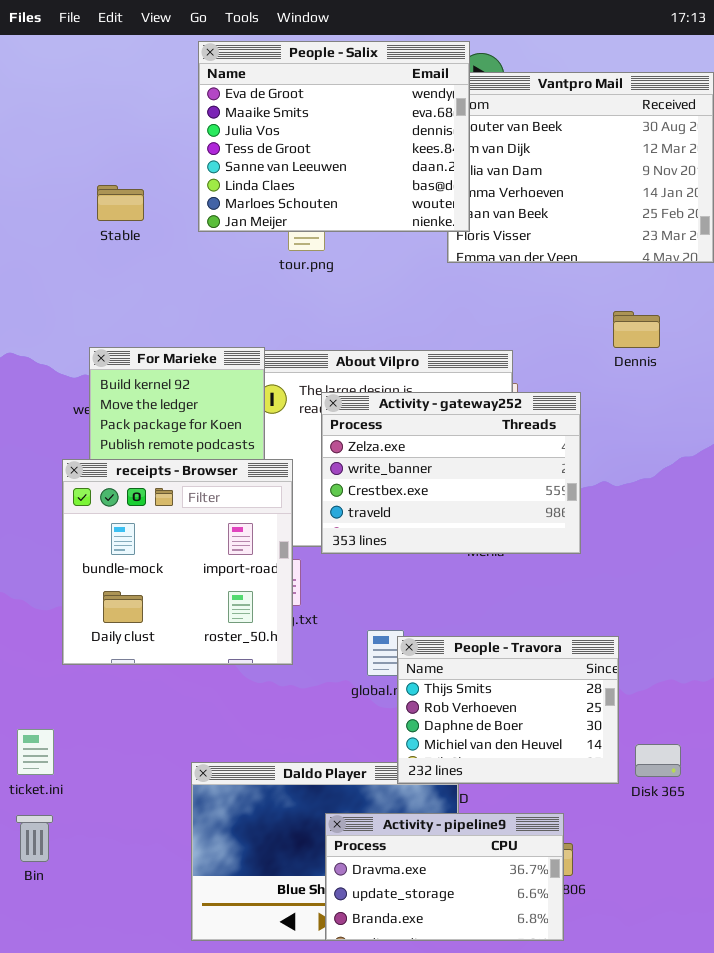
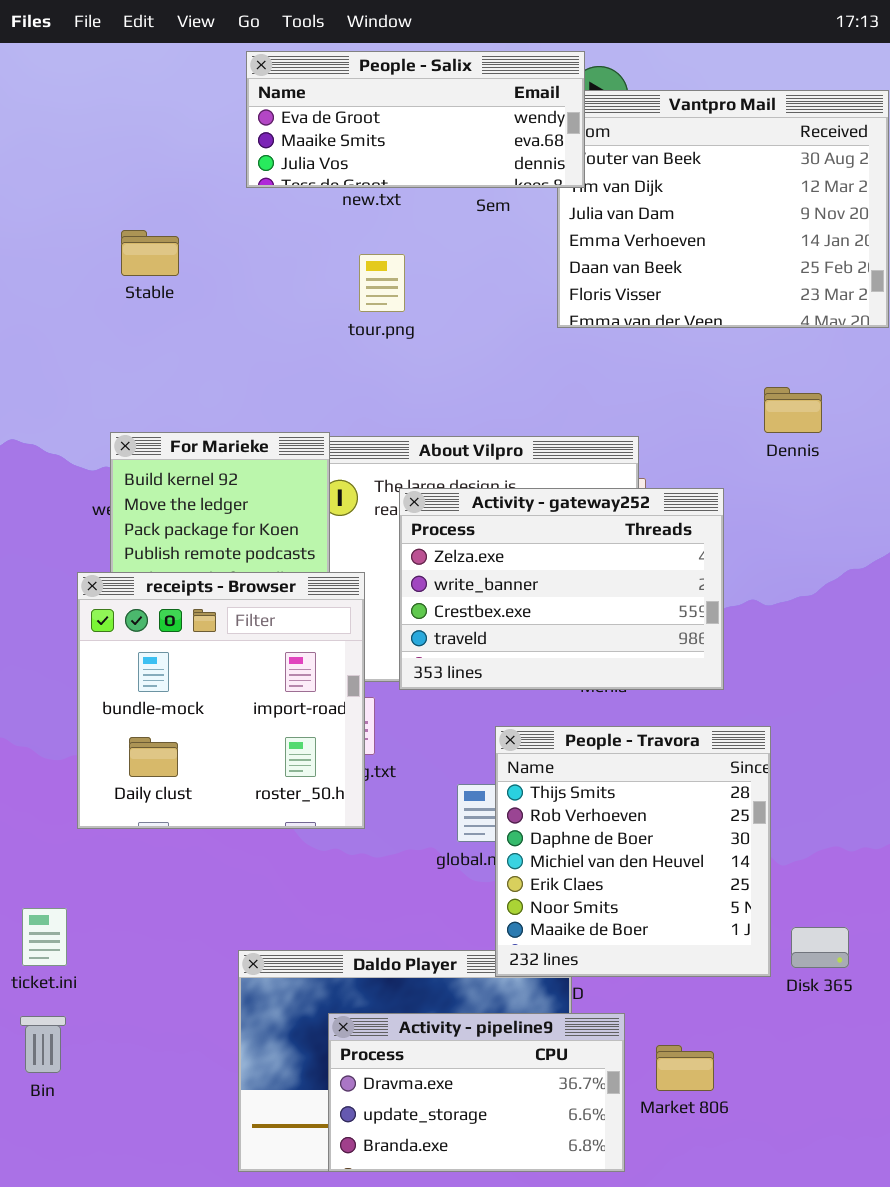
People - Salix: [198,41,470,232] -> [246,51,585,188], resized
People - Travora: [397,636,619,784] -> [495,726,771,977], resized
Activity - pipeline9: [325,813,564,941] -> [328,1013,625,1172], moved

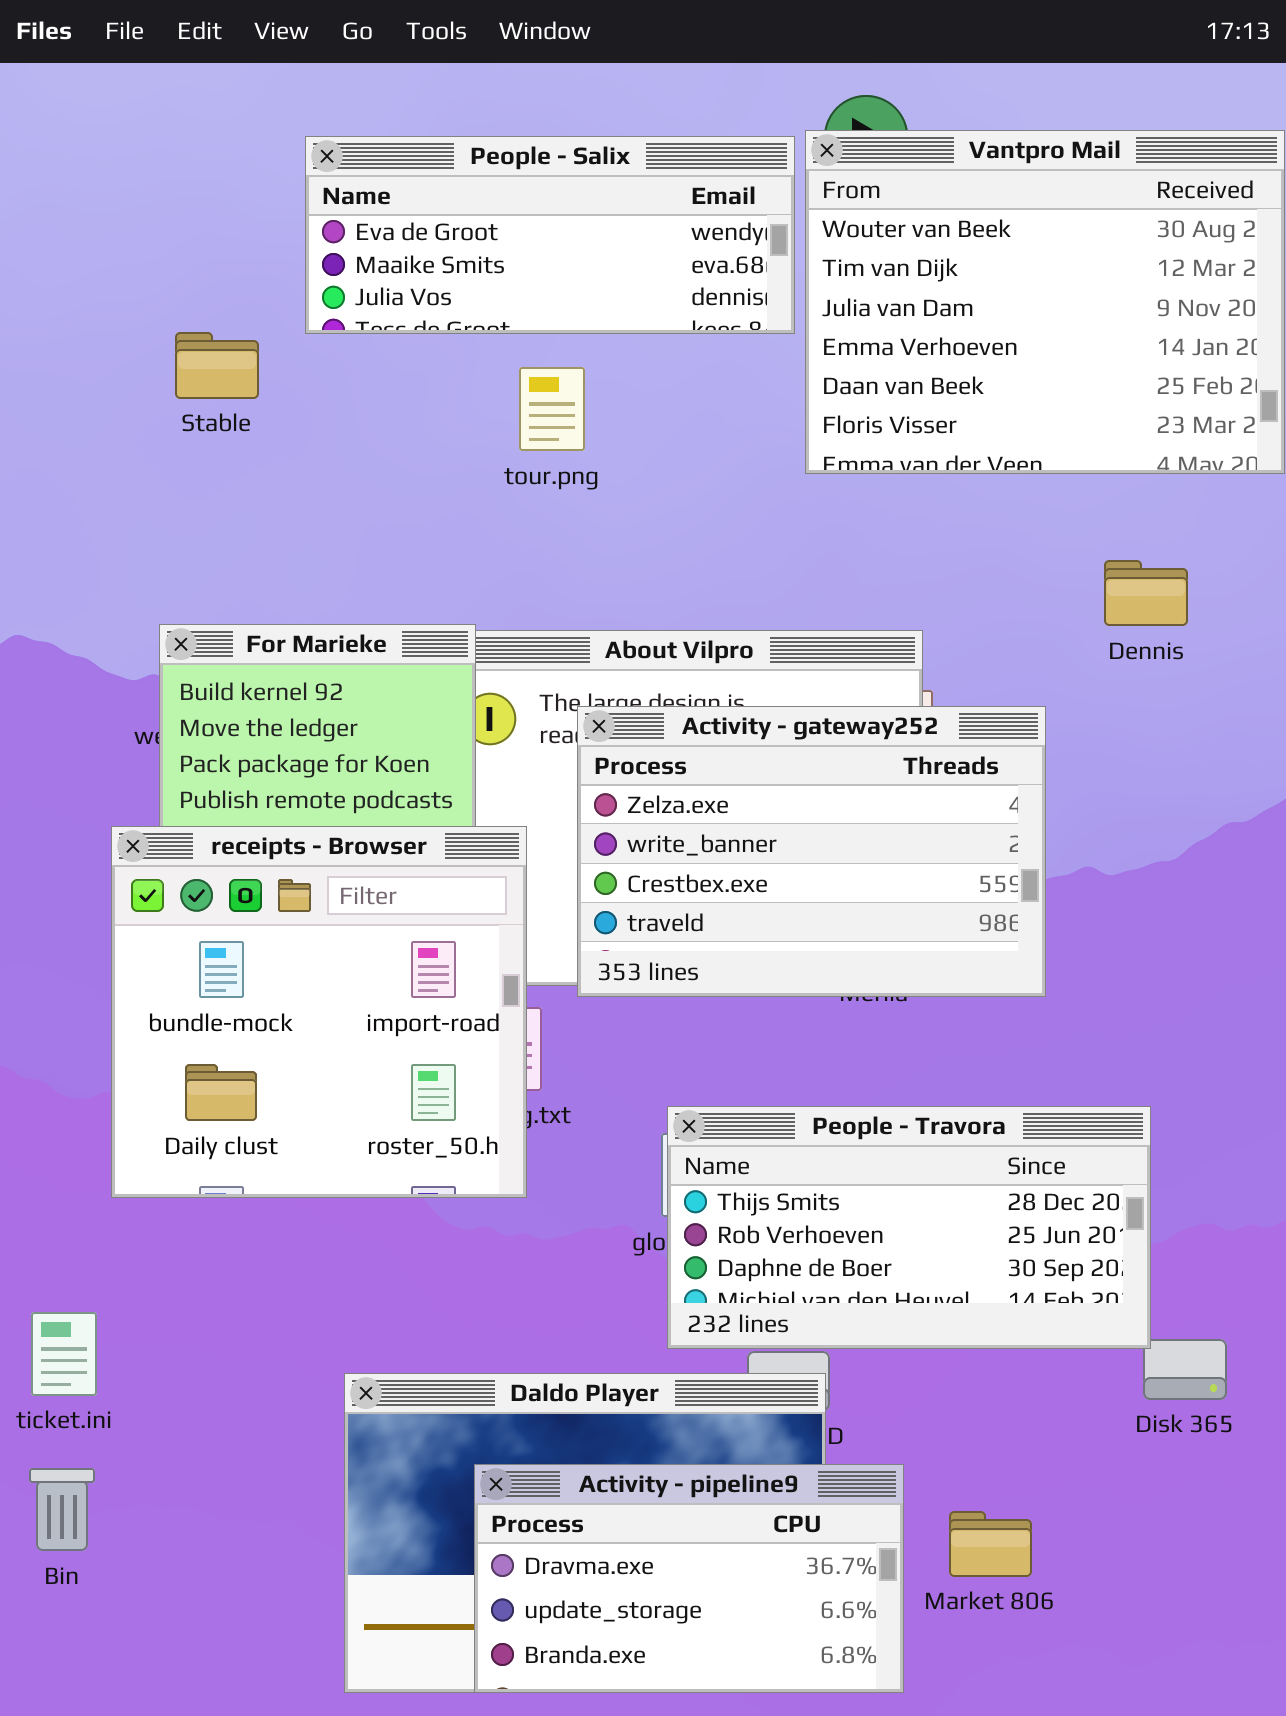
People - Salix: [246,51,585,188] -> [305,136,795,334], moved
People - Travora: [495,726,771,977] -> [667,1106,1151,1349], moved, resized

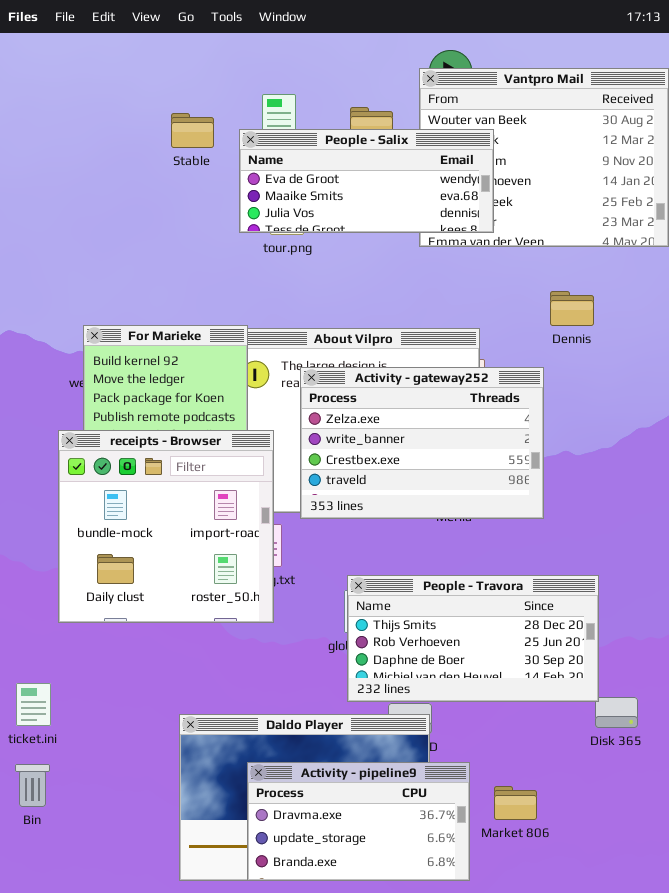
People - Salix: [305,136,795,334] -> [239,129,494,233], moved
Stable: [175,332,259,399] -> [171,113,214,148], moved
Dennis: [1104,560,1188,626] -> [550,291,594,326], moved

